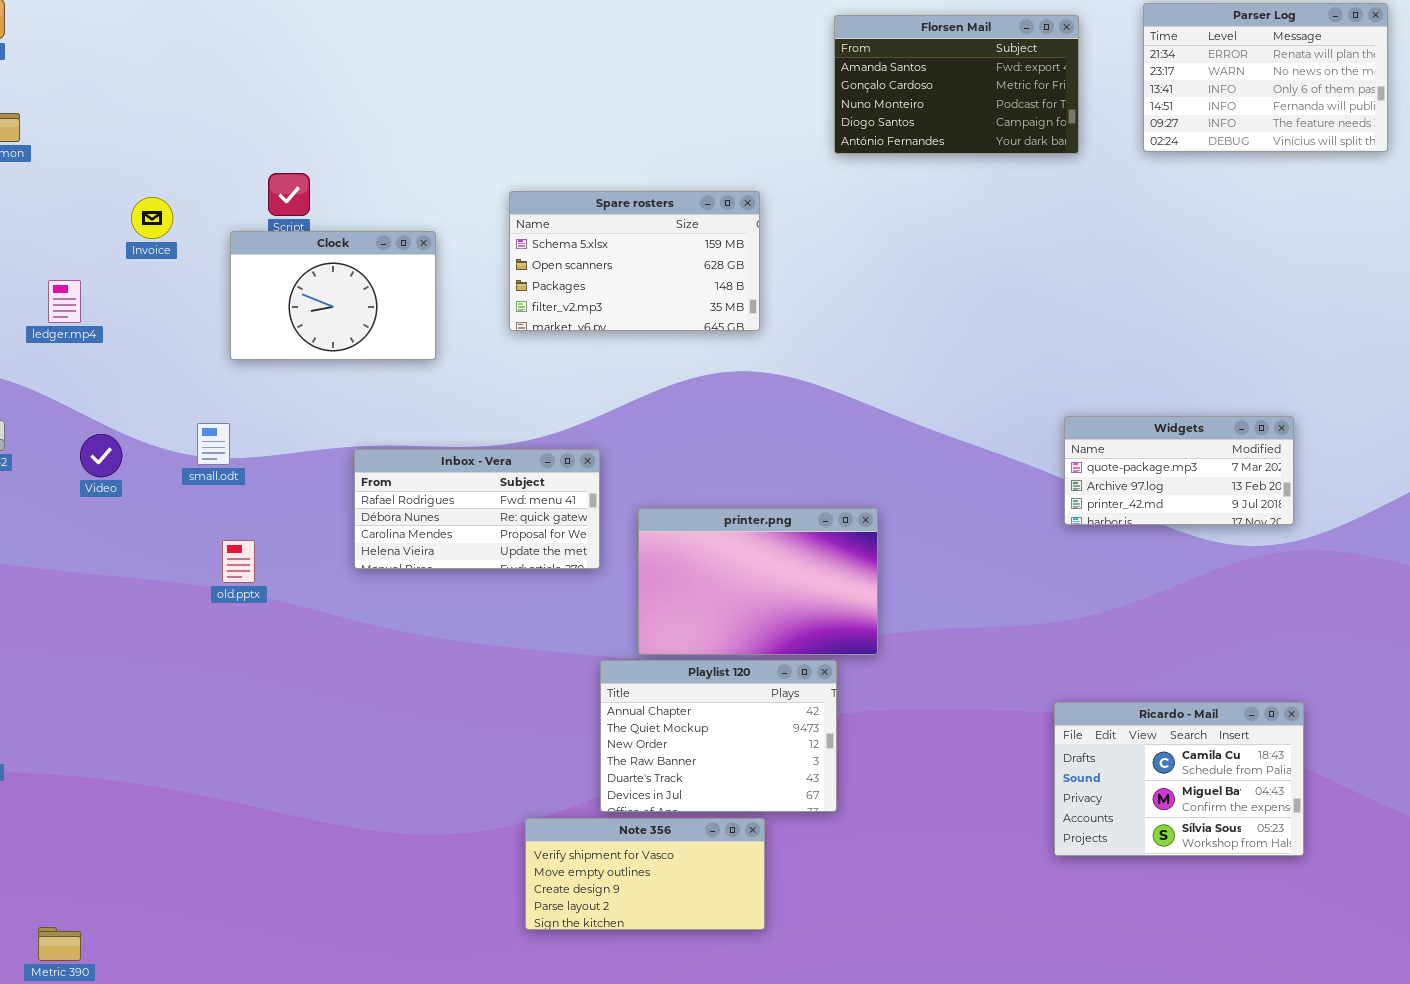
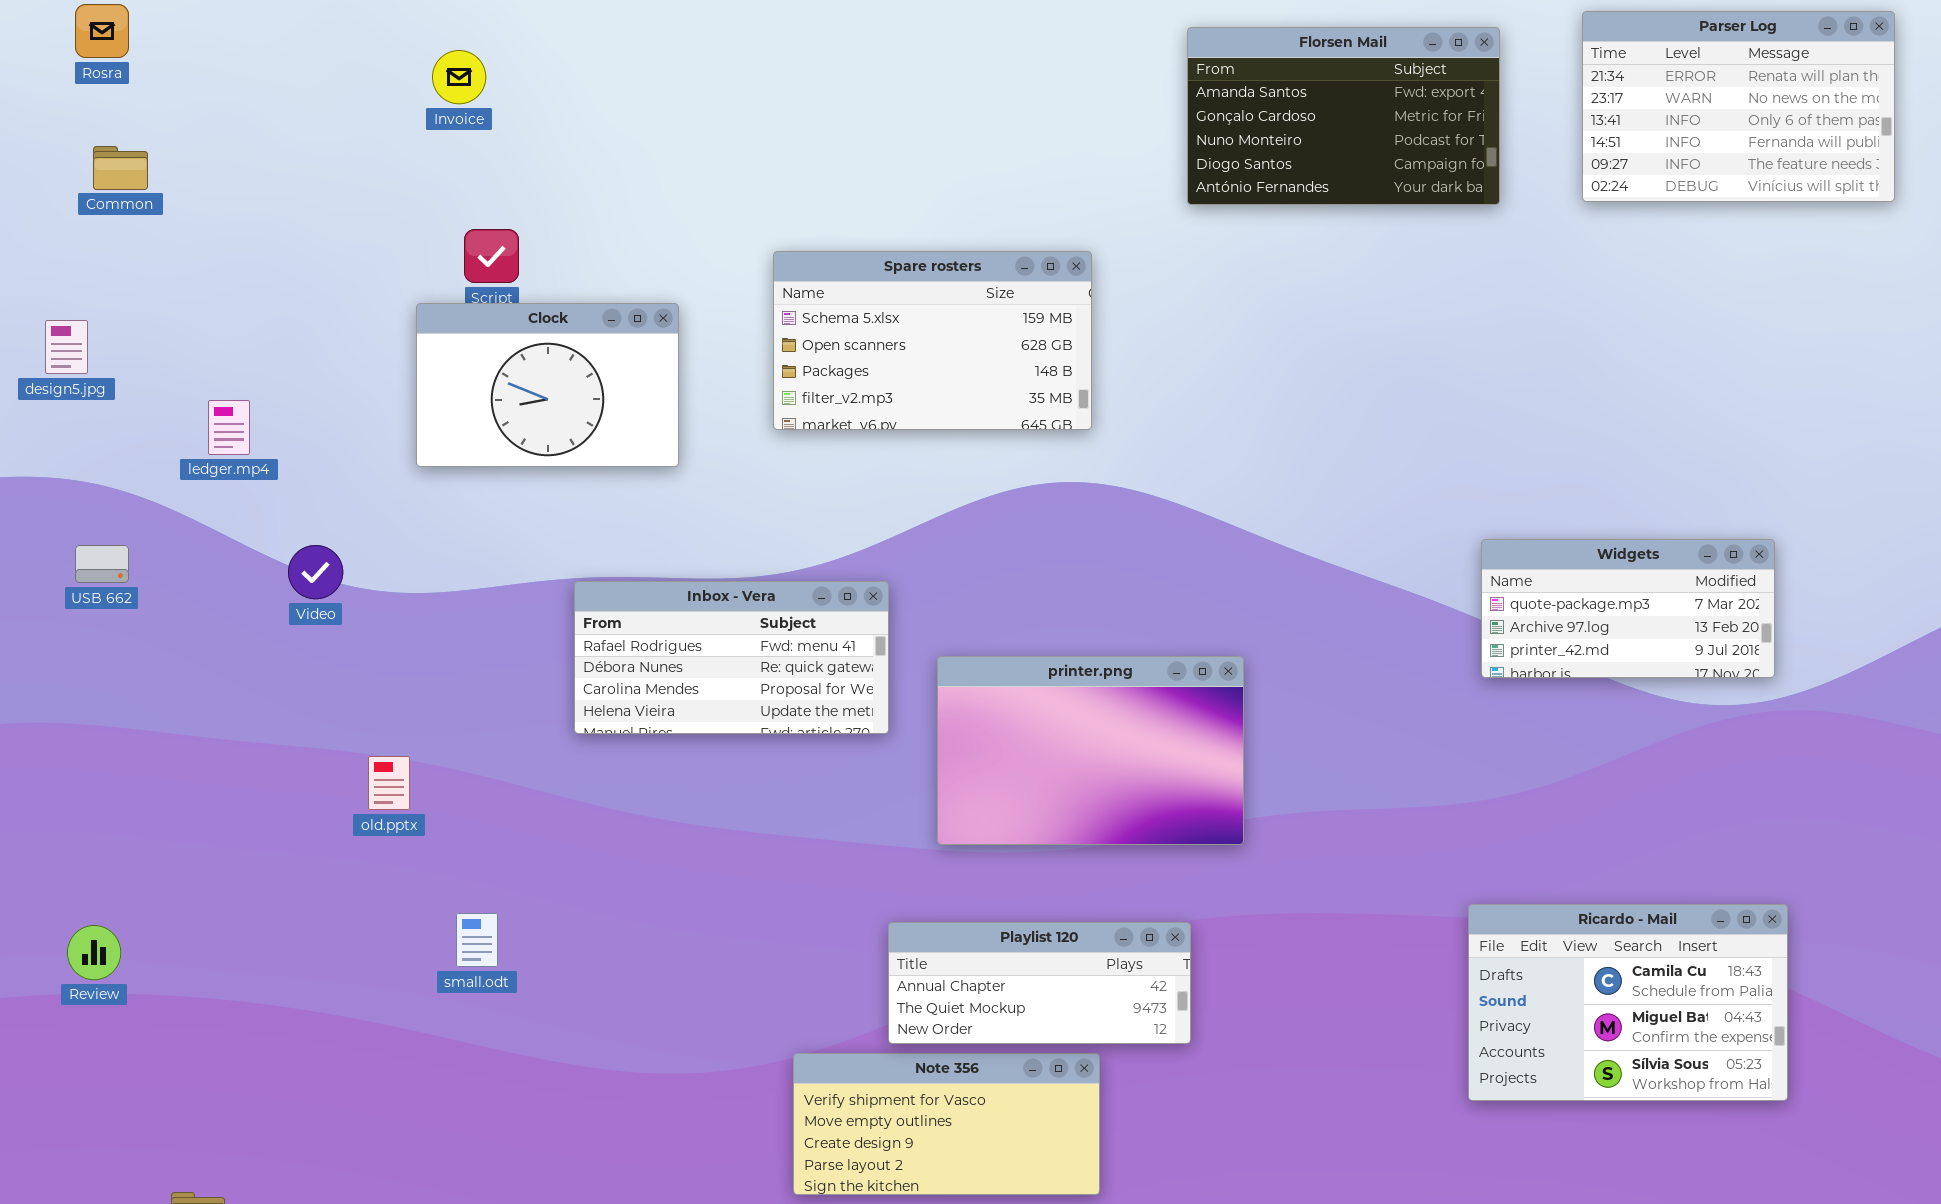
Invoice: [131,197,173,239] -> [432,50,486,104], moved
ledger.mp4: [48,280,81,323] -> [208,400,250,455], moved
small.odt: [197,423,230,465] -> [456,913,498,967], moved
Video: [80,434,122,477] -> [288,545,343,599], moved
old.pptx: [222,540,255,583] -> [368,756,410,810], moved
Playlist 120: [600,660,837,812] -> [888,922,1191,1044], resized

